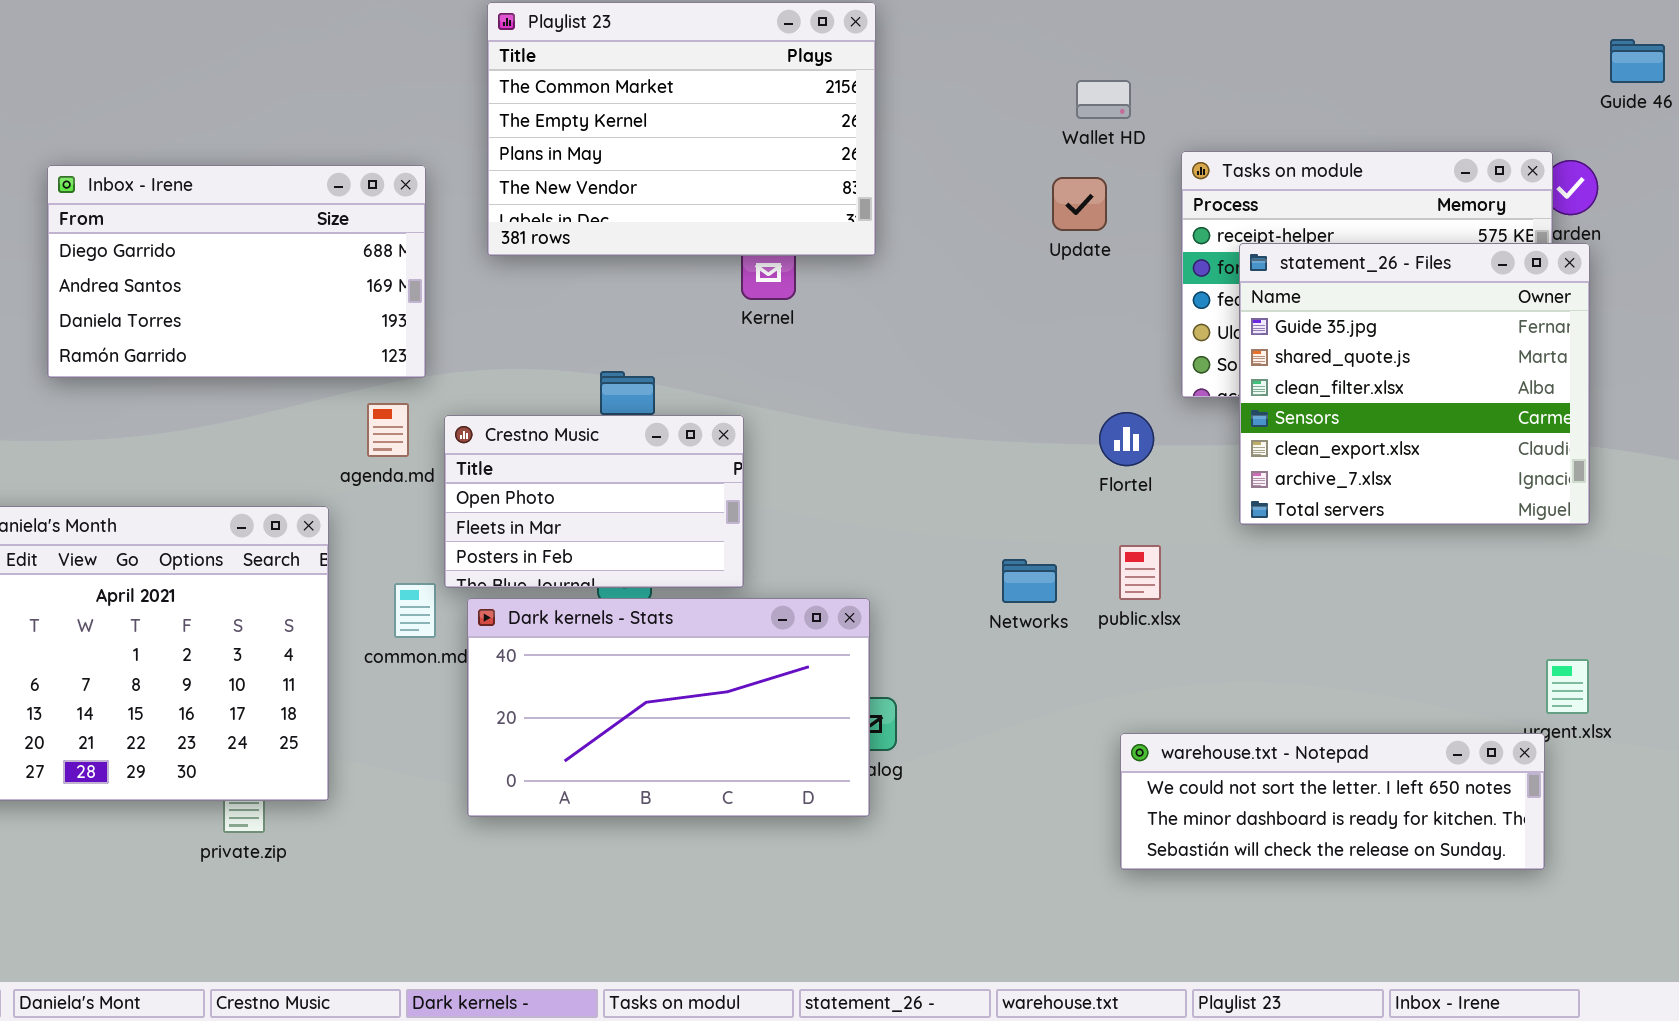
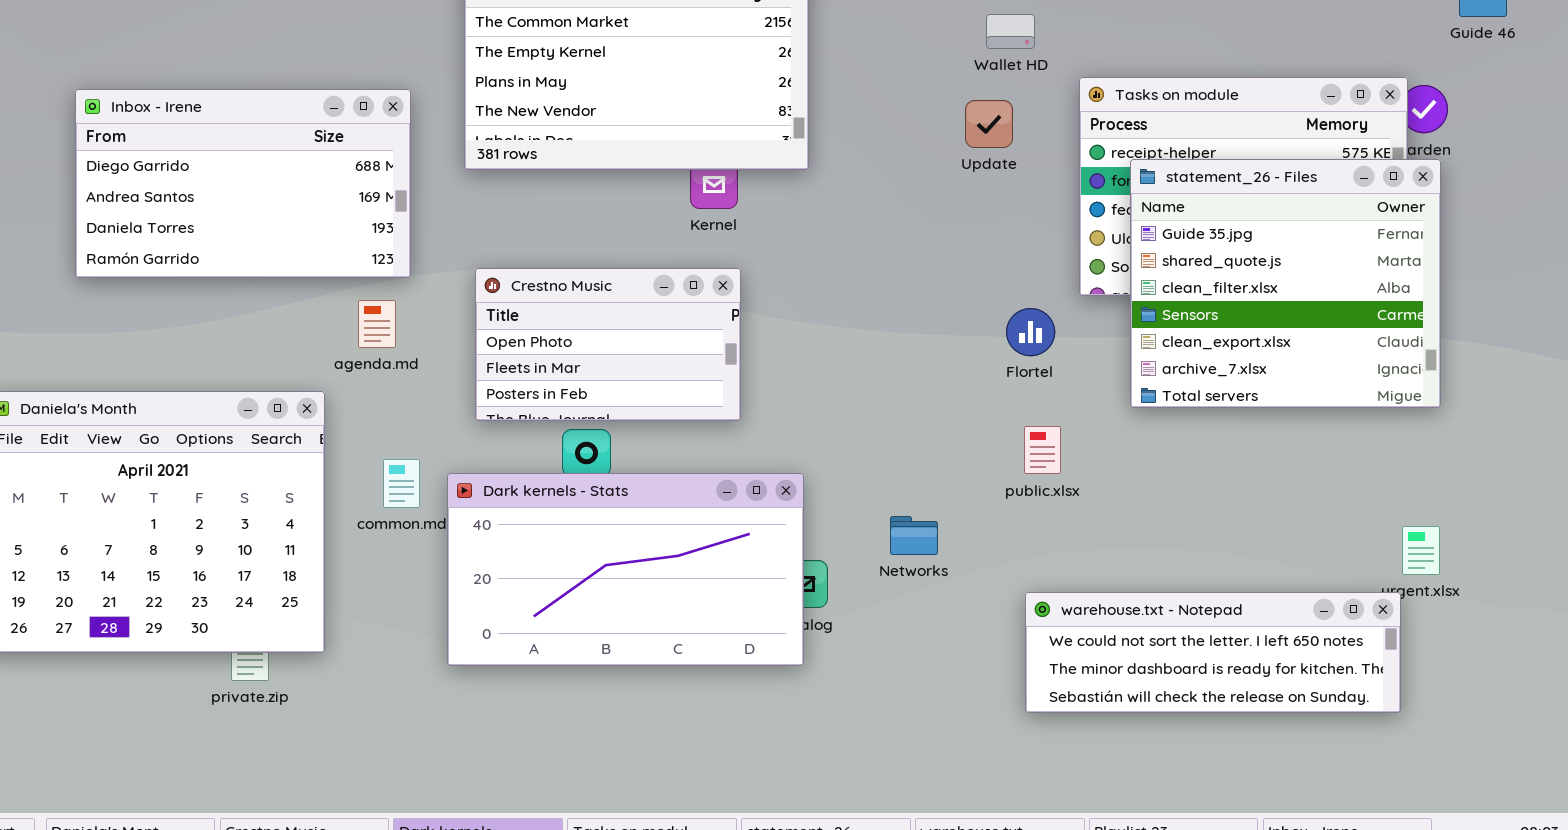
Crestno Music: [444,415,744,588] -> [475,268,741,421], moved
Networks: [1002,559,1057,603] -> [890,516,938,555], moved

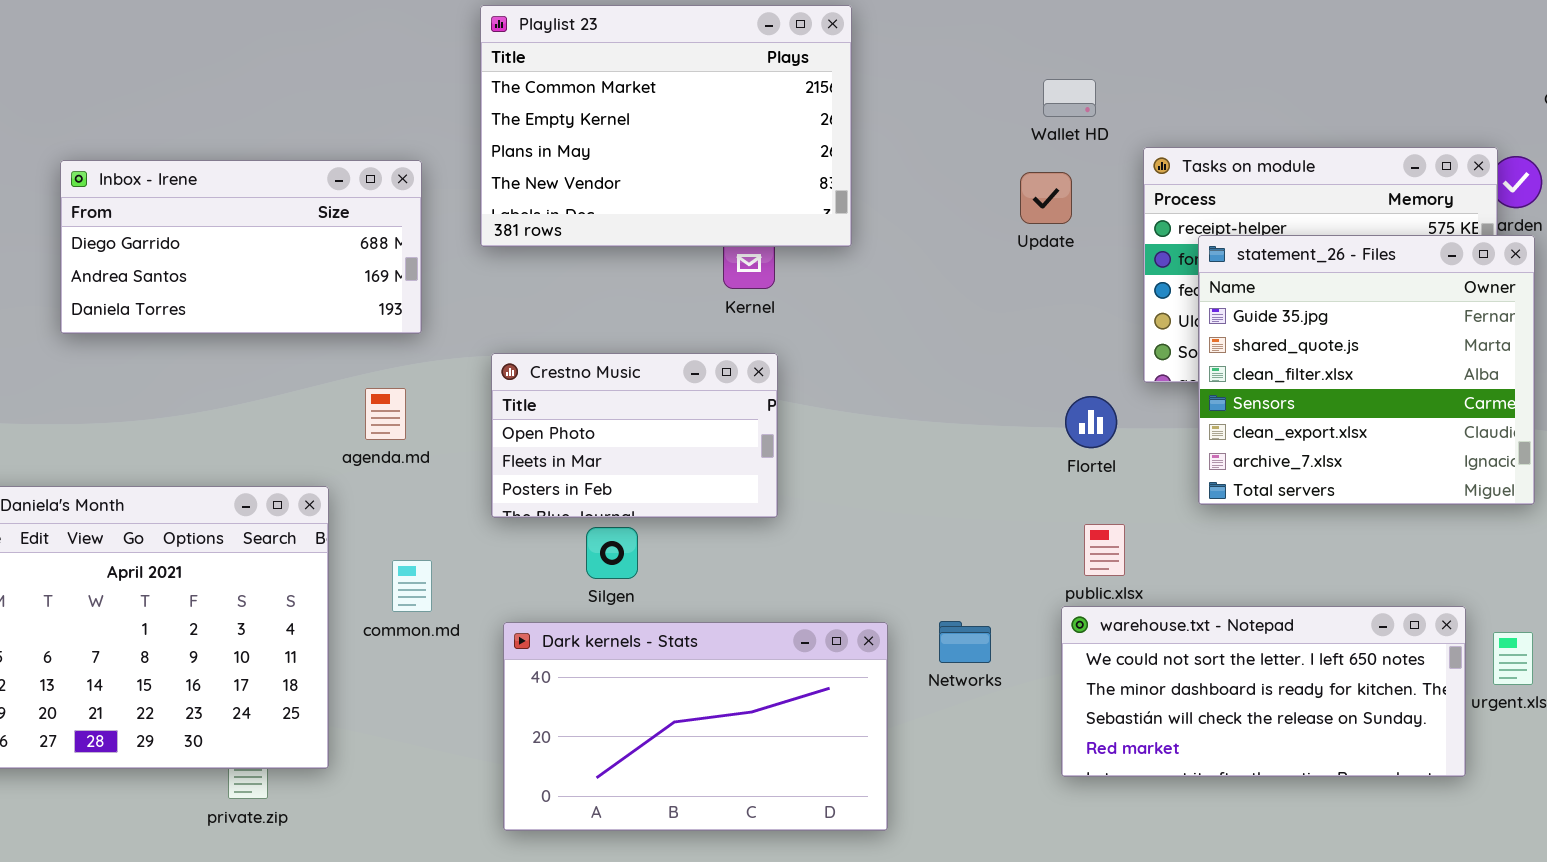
Inbox - Irene: [75,89,411,278] -> [60,160,422,334], resized
Dark kernels - Stats: [447,473,804,666] -> [503,622,888,831], moved
warehouse.txt - Notepad: [1025,592,1401,713] -> [1061,606,1466,777], moved, resized

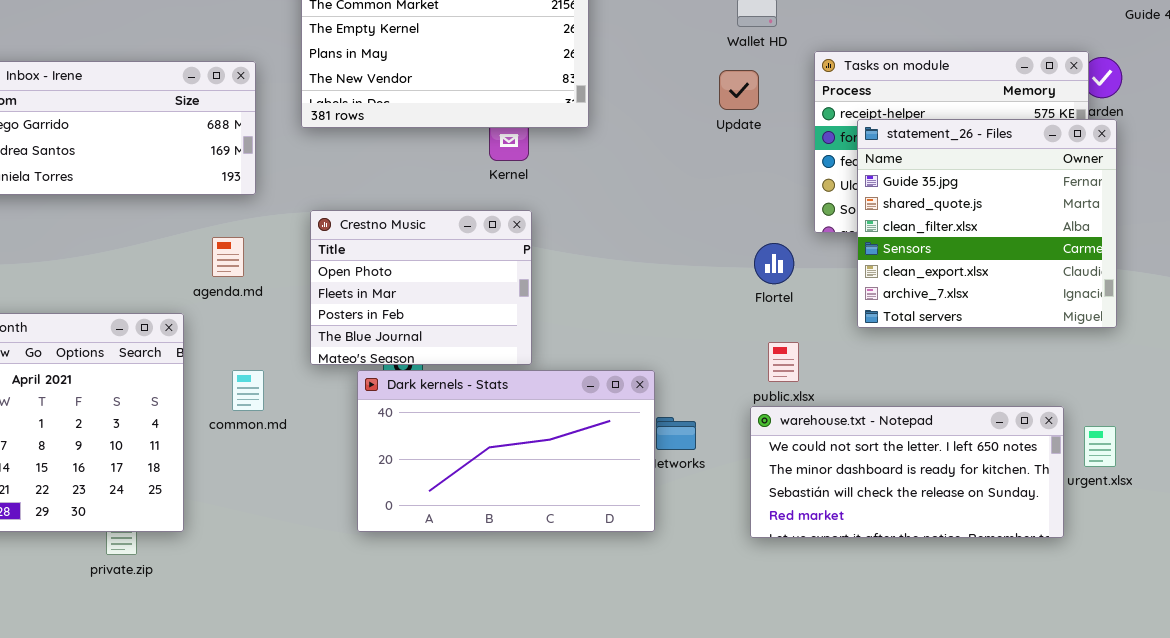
Crestno Music: [491,353,778,518] -> [310,210,532,365], resized
Dark kernels - Stats: [503,622,888,831] -> [357,370,655,532], moved

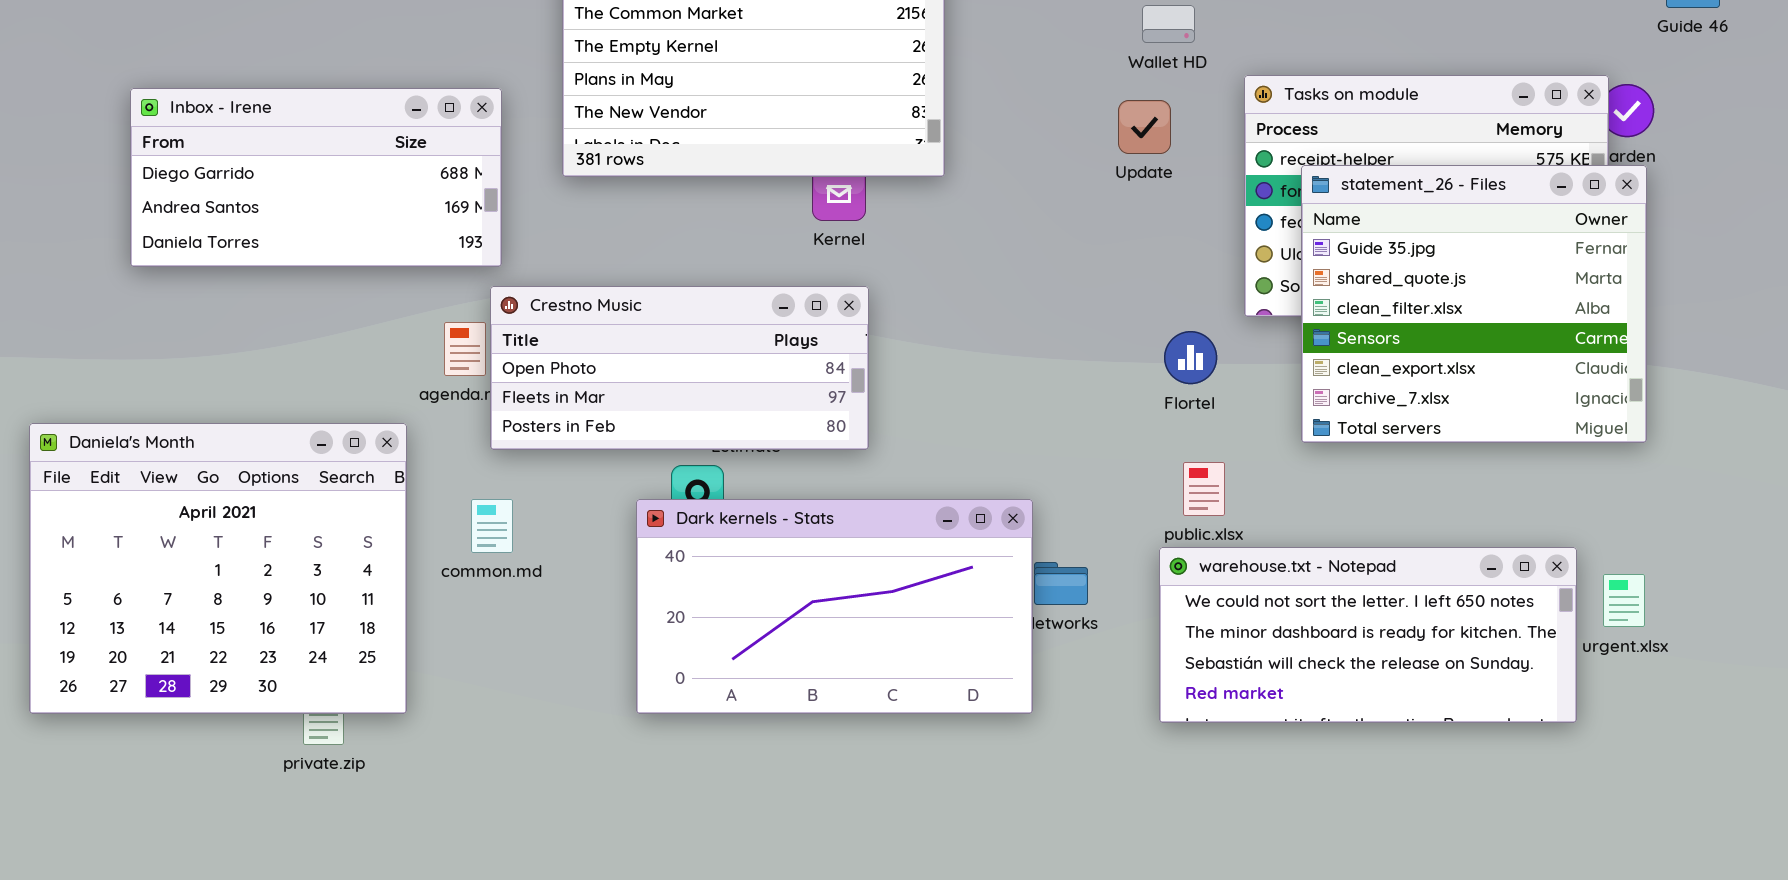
Crestno Music: [310,210,532,365] -> [490,286,869,450], resized

